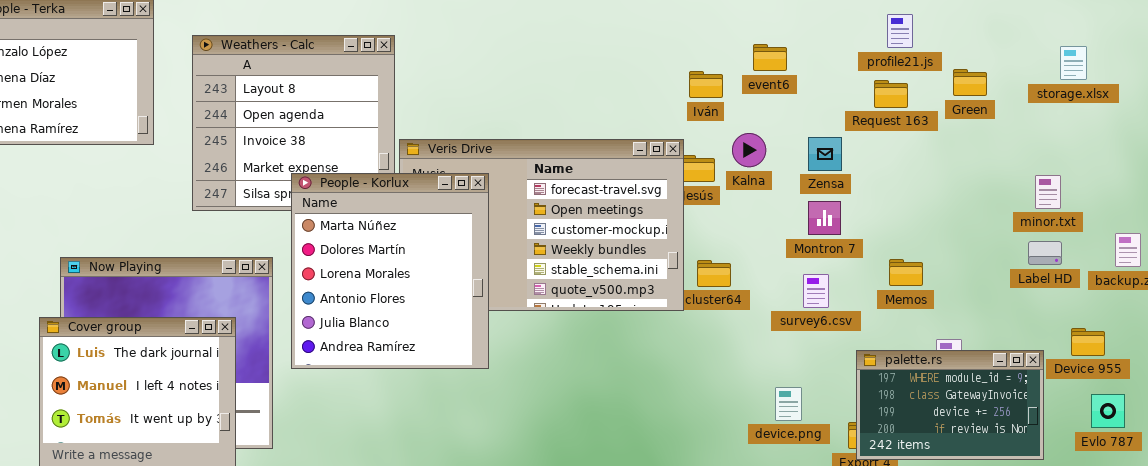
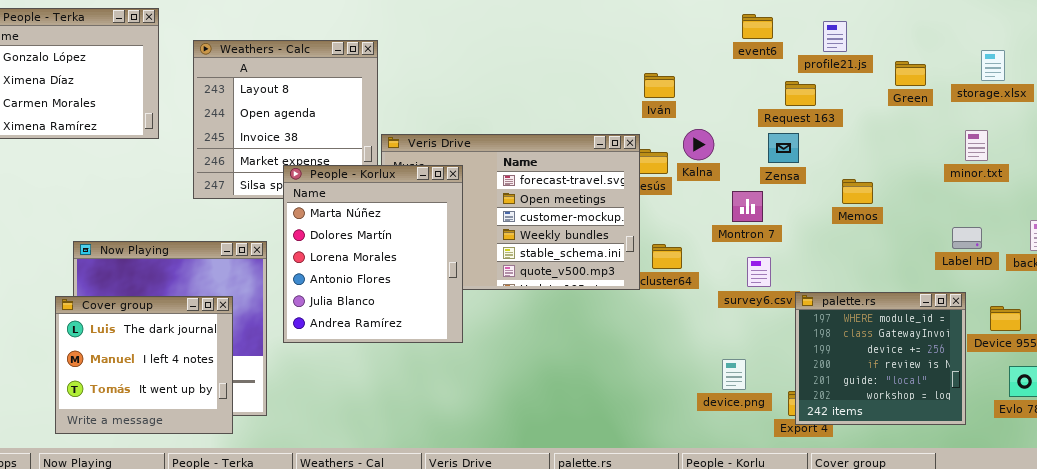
event6: [753,44,787,71] -> [742,14,773,39], moved
Green: [953,69,987,96] -> [895,61,926,86], moved
Request 163: [874,80,908,108] -> [785,81,816,106], moved
Zensa: [808,137,842,171] -> [768,133,799,163], moved
minor.txt: [1035,175,1061,209] -> [965,130,988,161], moved
Montron 7: [808,201,841,235] -> [732,191,763,222], moved
Memos: [889,259,923,286] -> [842,179,873,204], moved
palette.rs: [856,350,1044,460] -> [795,292,966,425], resized

